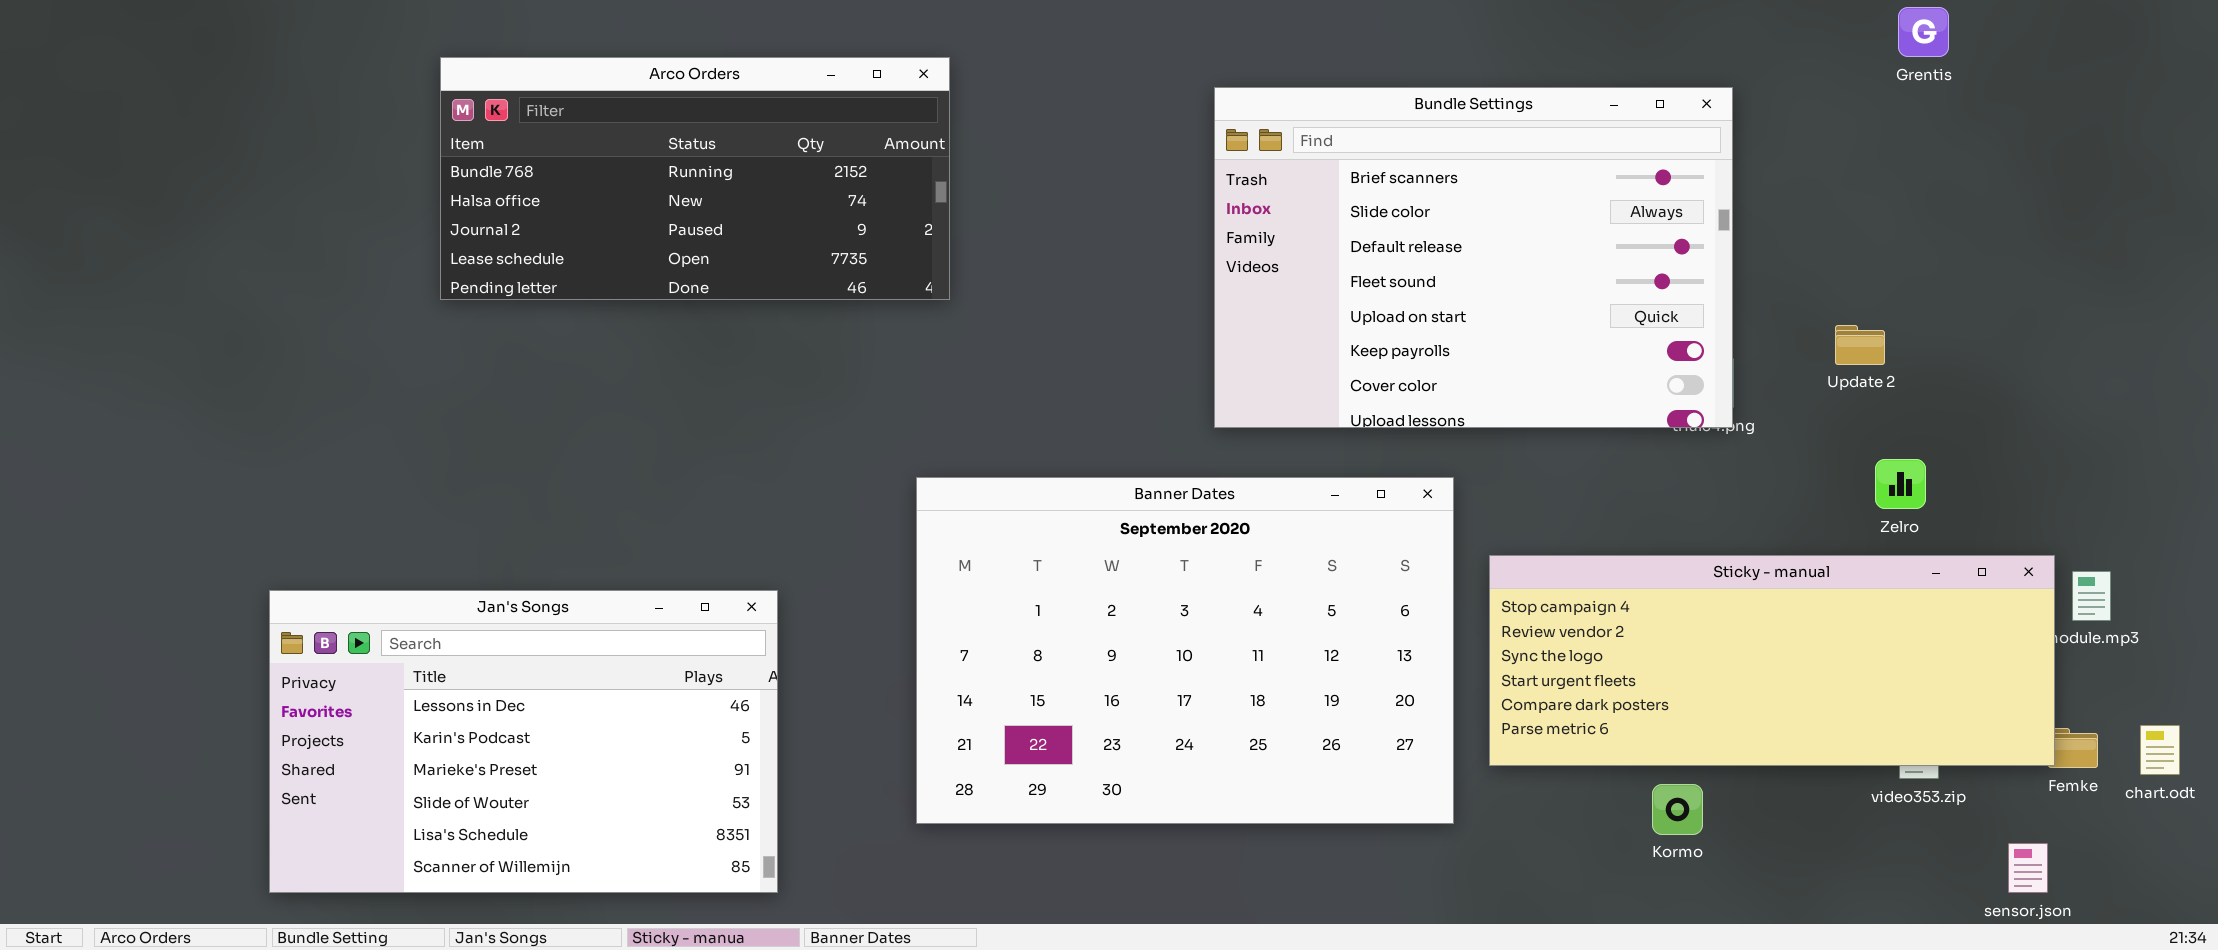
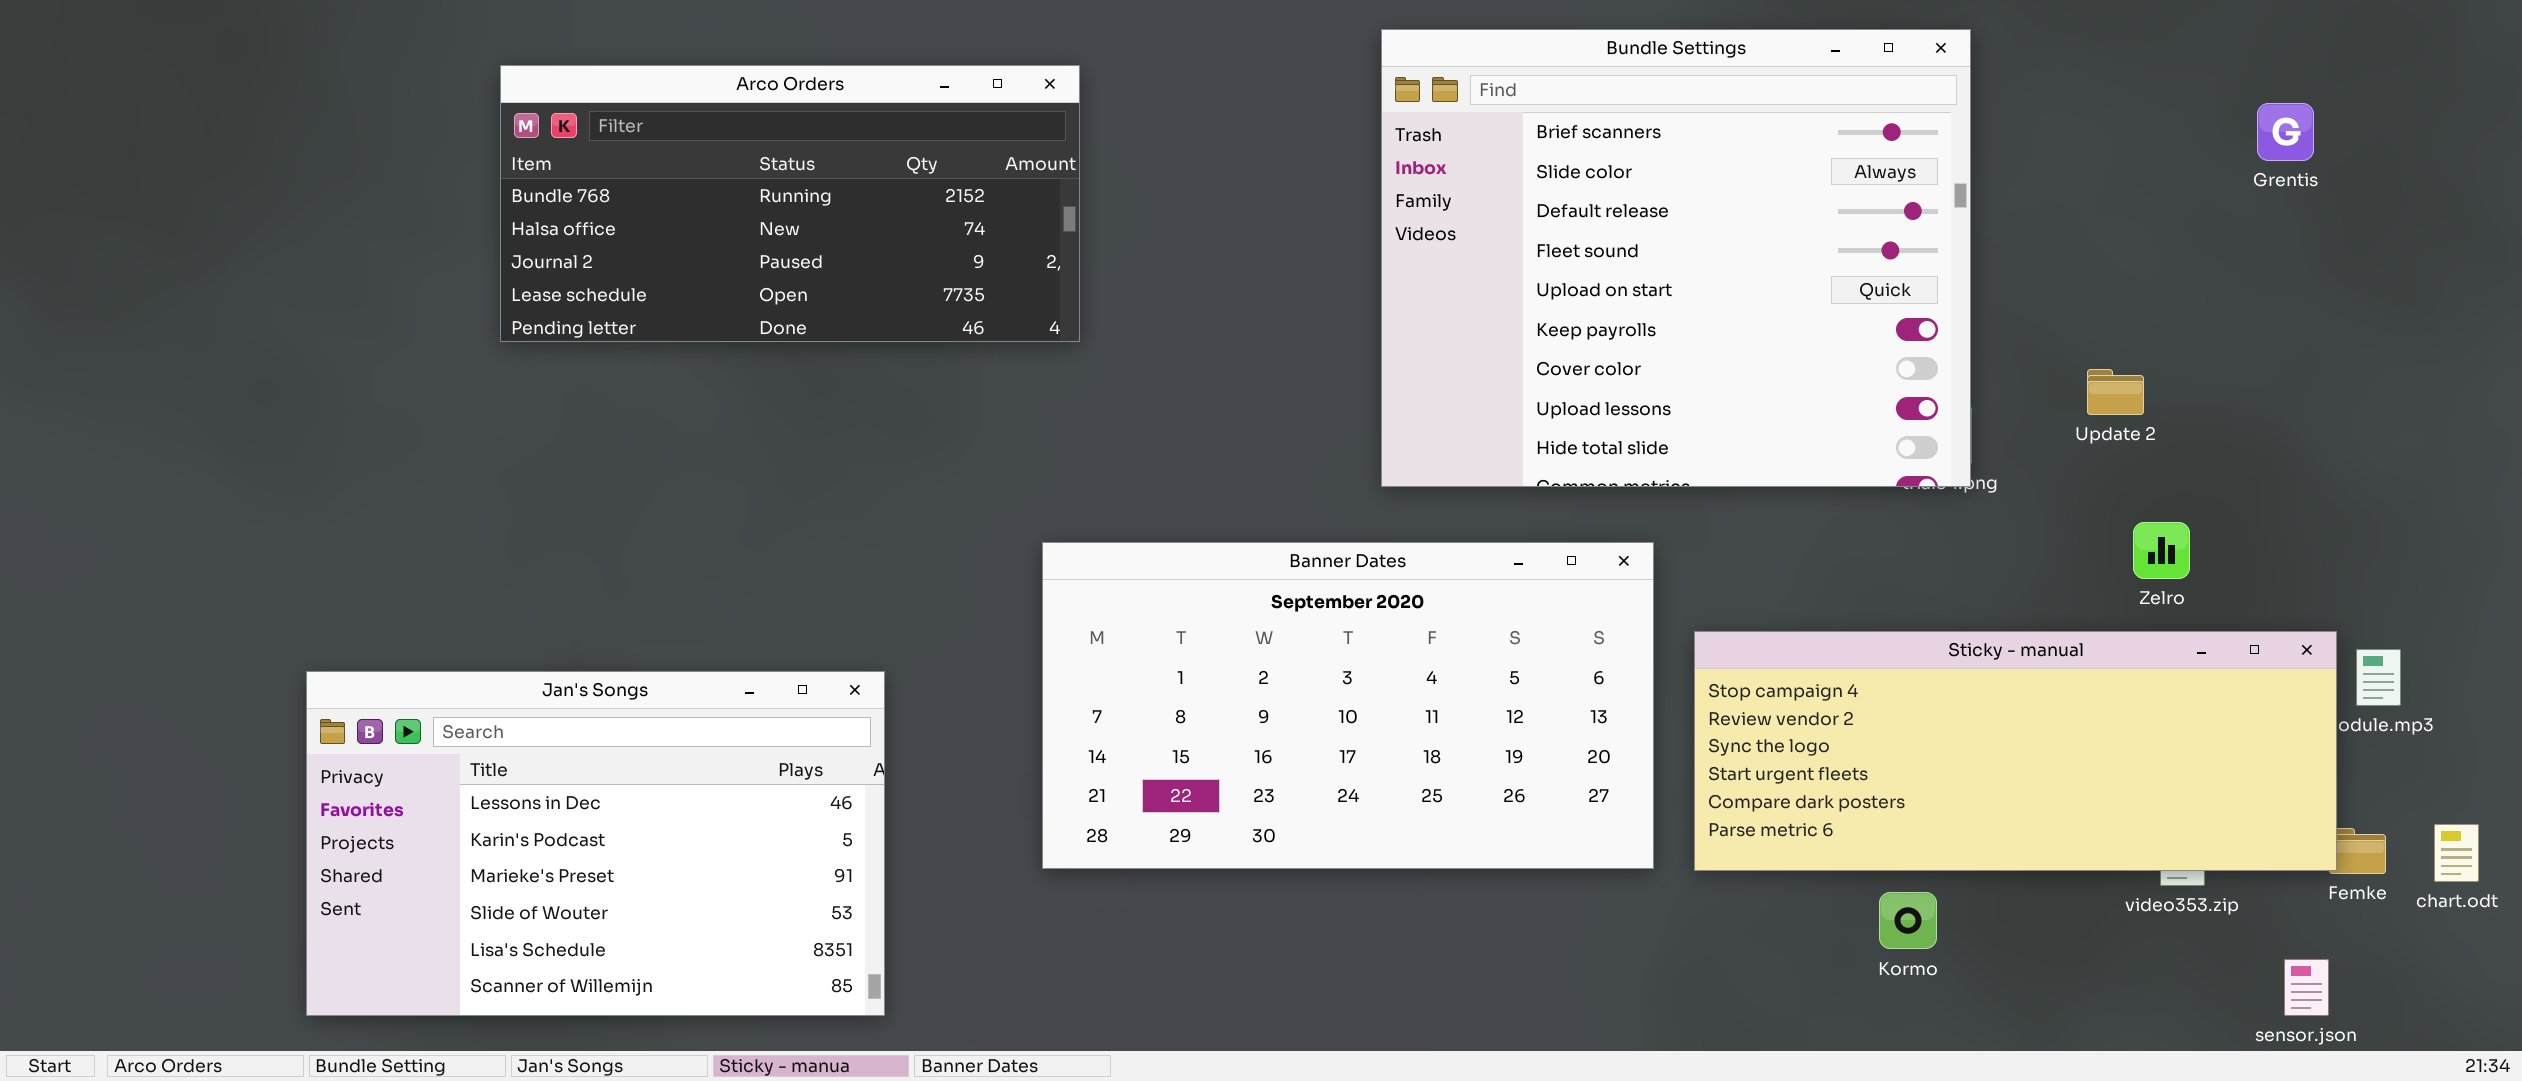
Grentis: [1898,7,1949,57] -> [2257,103,2314,161], moved
Bundle Settings: [1214,87,1733,428] -> [1381,29,1971,487], resized
Banner Dates: [916,477,1454,824] -> [1042,542,1654,869], resized

